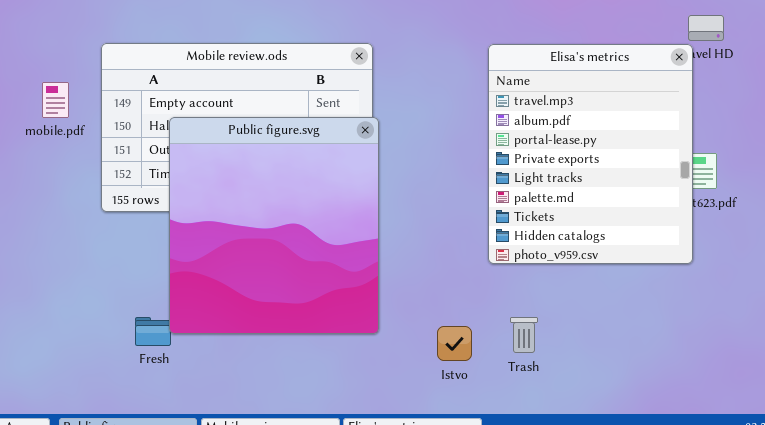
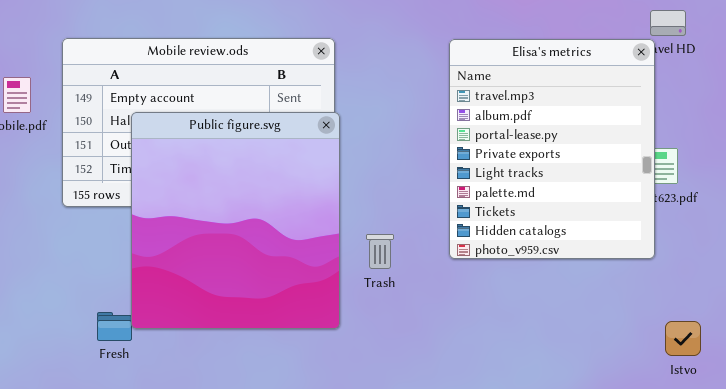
Trash: [510,317,538,353] -> [366,234,394,269], moved
Istvo: [437,326,472,361] -> [665,321,701,356], moved

